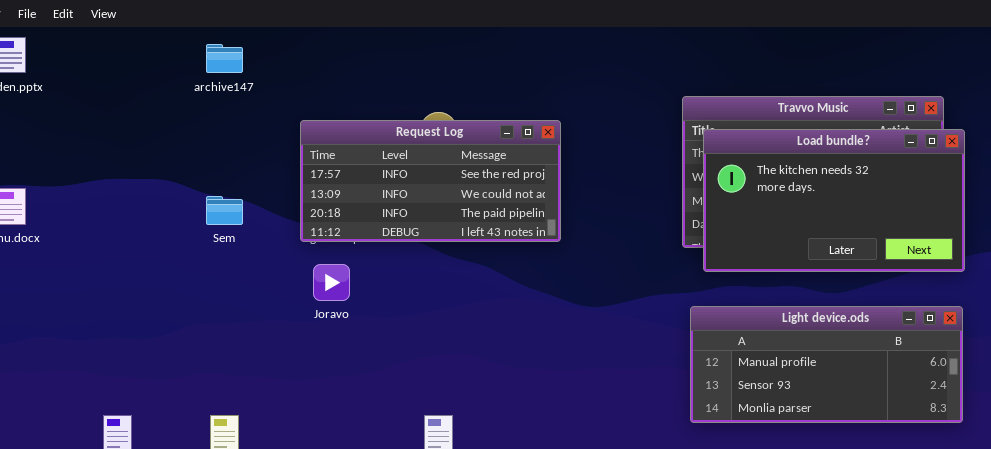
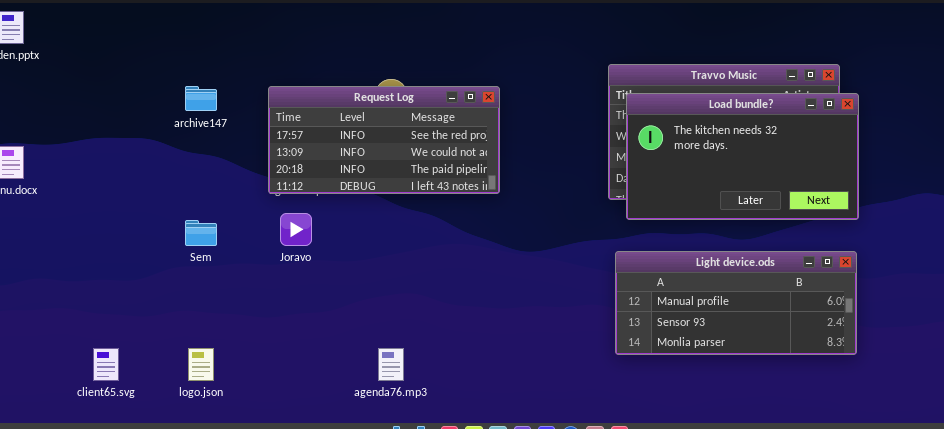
archive147: [206,44,243,73] -> [185,86,217,111], moved
Sem: [206,196,243,225] -> [185,220,217,246], moved

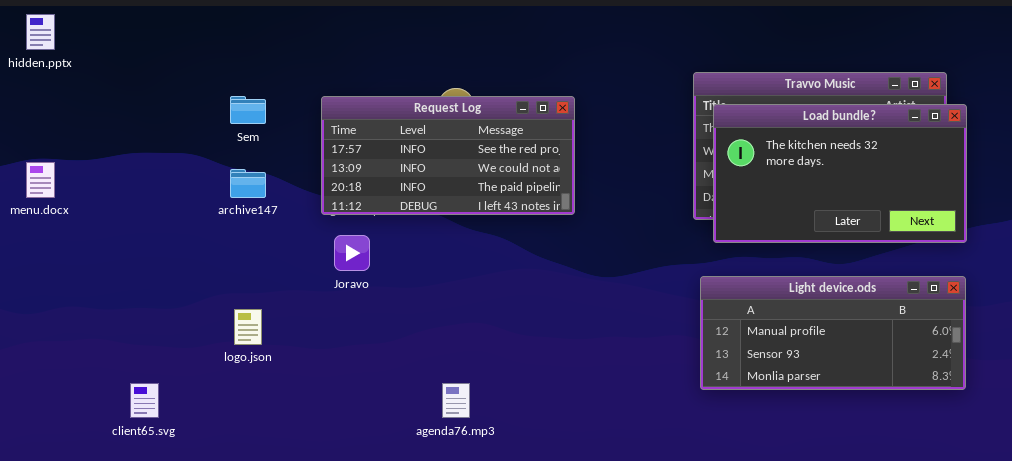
archive147: [185,86,217,111] -> [230,169,266,198], moved
Sem: [185,220,217,246] -> [230,96,266,124], moved
logo.json: [188,348,214,381] -> [234,309,262,345], moved

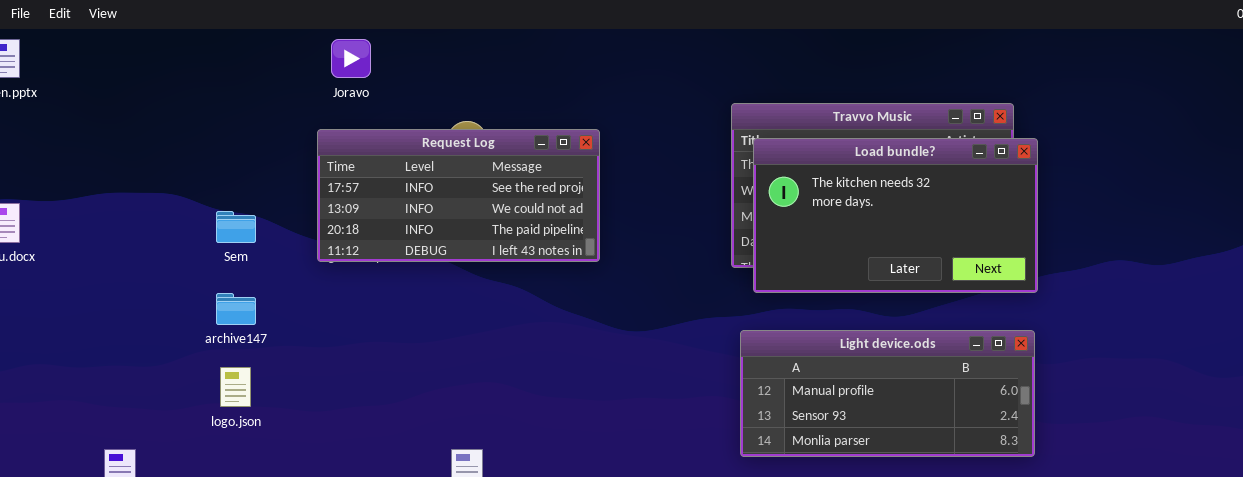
Sem: [230,96,266,124] -> [216,211,256,243], moved
archive147: [230,169,266,198] -> [216,293,256,325], moved
Joravo: [334,235,370,271] -> [331,39,371,78], moved

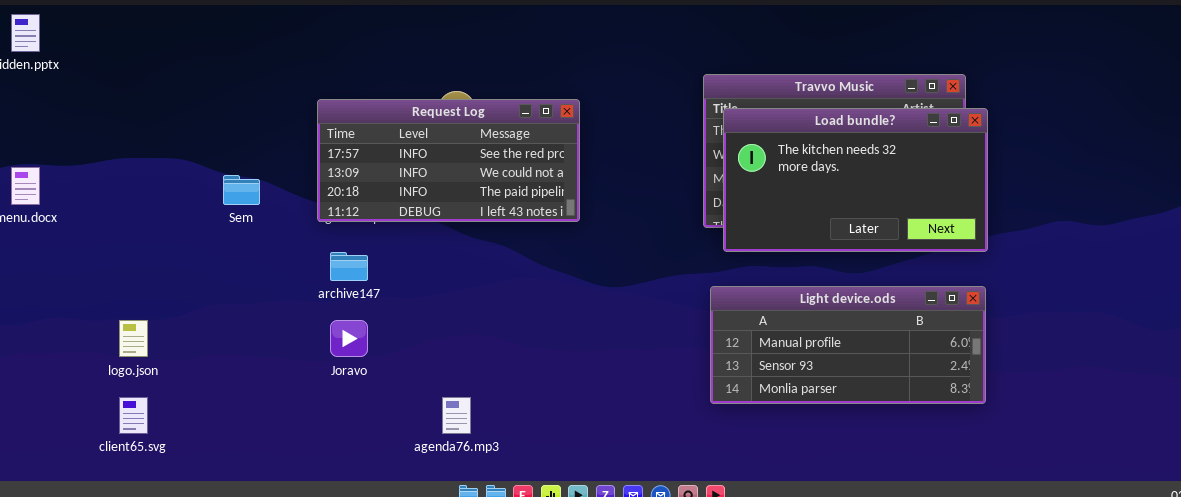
Joravo: [331,39,371,78] -> [330,320,368,357], moved
archive147: [216,293,256,325] -> [330,252,368,281], moved
logo.json: [220,367,251,407] -> [119,320,148,357], moved

